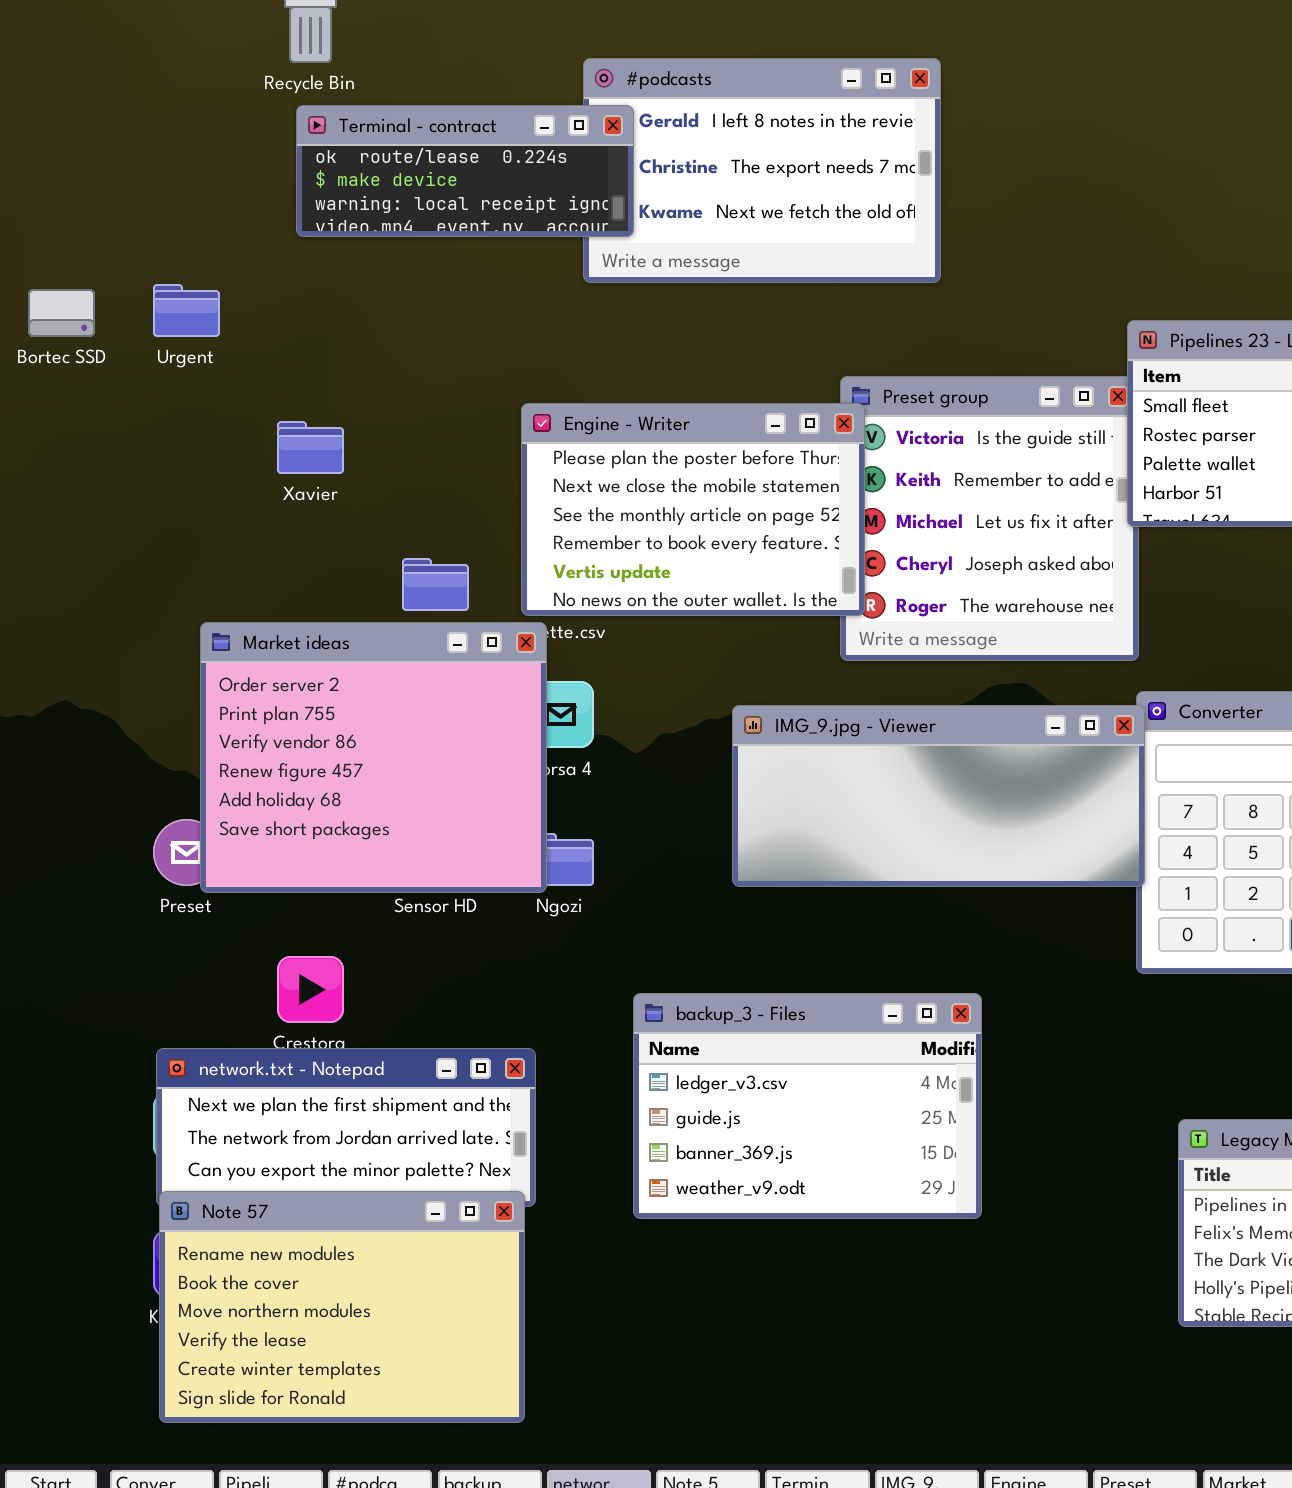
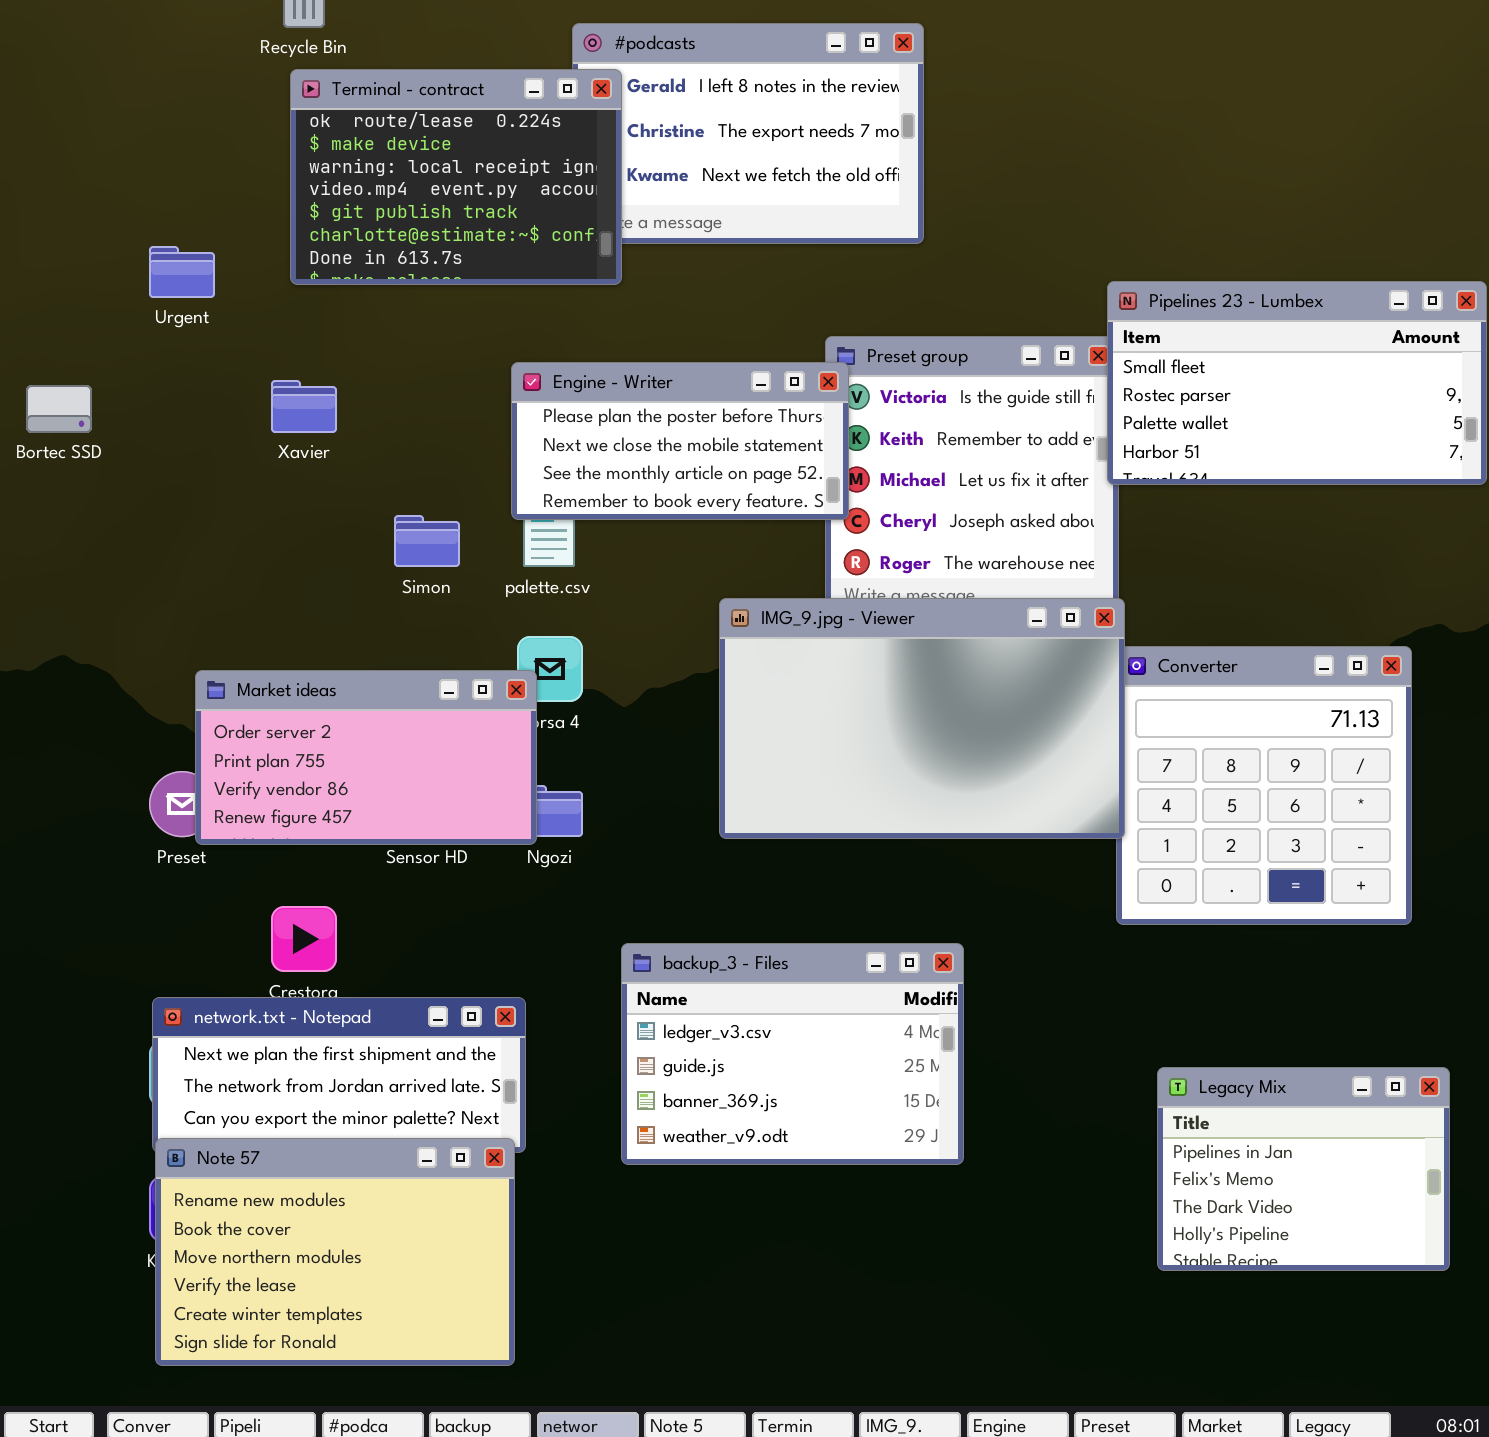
Terminal - contract: [296,105,634,237] -> [290,69,622,285], resized
Bortec SSD: [28,289,95,337] -> [26,385,92,433], moved
Engine - Writer: [521,403,865,616] -> [511,362,849,520], resized
Market ideas: [200,622,547,893] -> [195,670,537,845], resized
IMG_9.jpg - Viewer: [732,705,1145,887] -> [719,598,1125,839], resized

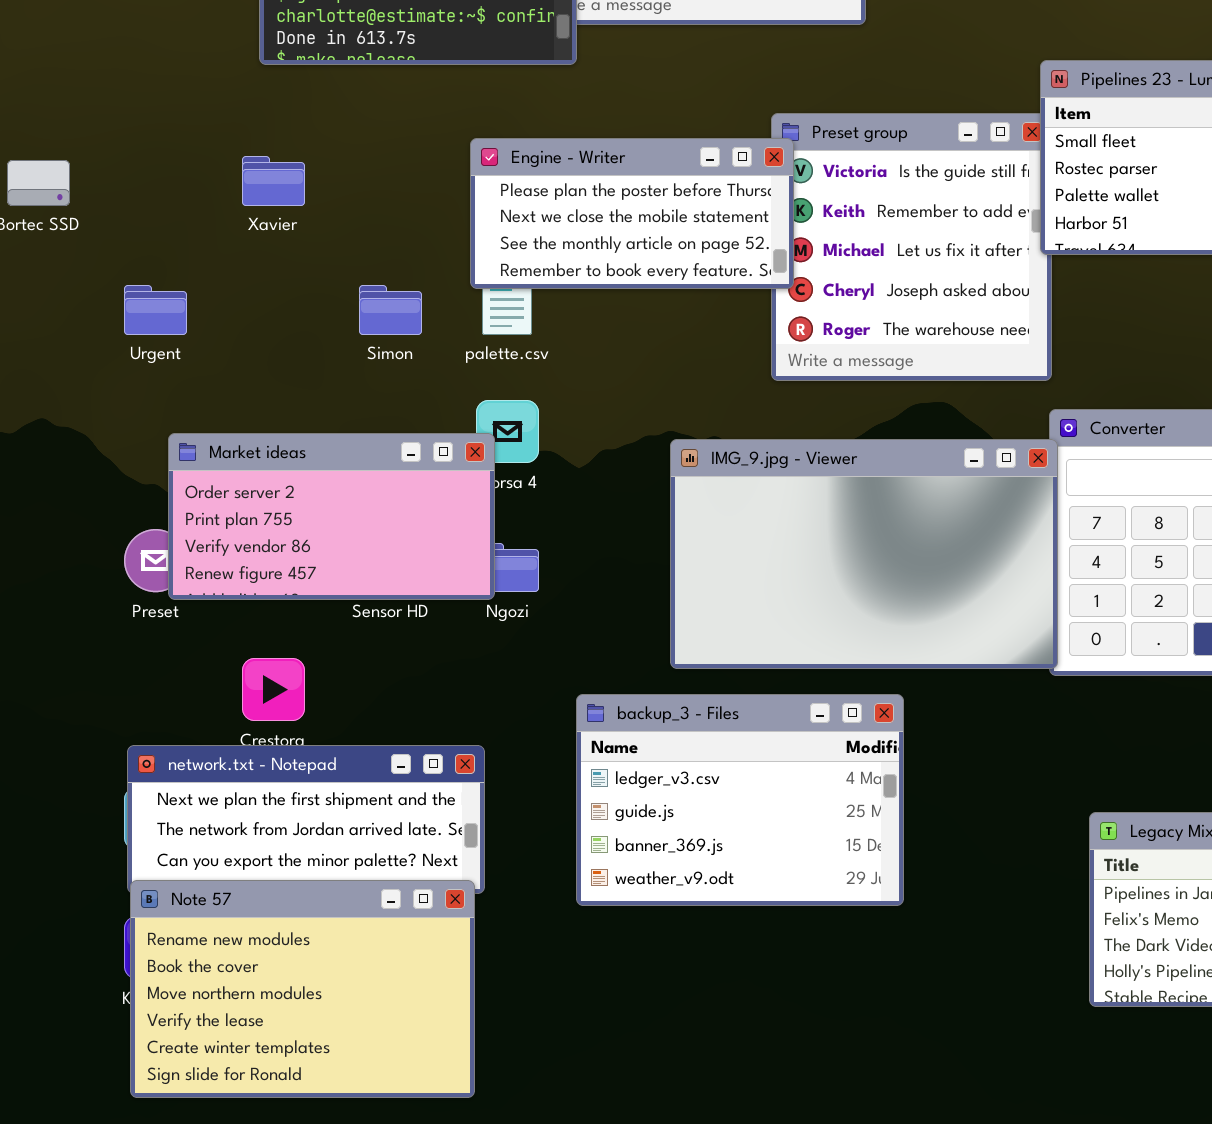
Urgent: [149,246,215,298] -> [124,285,187,335], moved
IMG_9.jpg - Viewer: [719,598,1125,839] -> [670,439,1058,669], moved

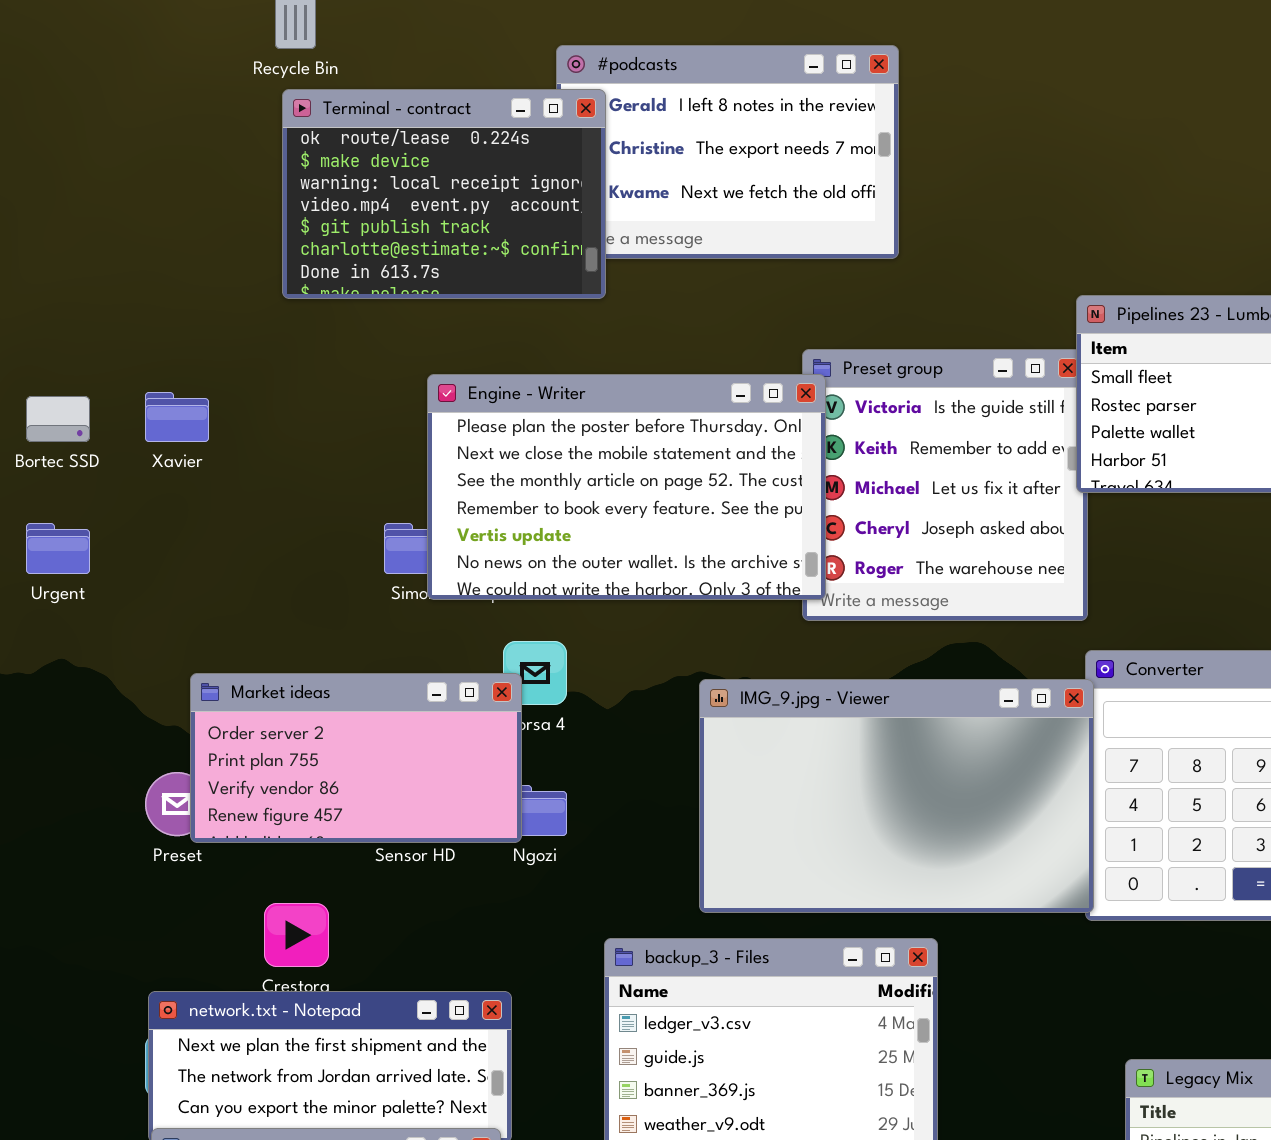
Engine - Writer: [470,138,794,289] -> [427,374,826,600], resized
Xavier: [242,156,305,206] -> [145,392,209,442], moved
Urgent: [124,285,187,335] -> [26,523,90,574], moved

